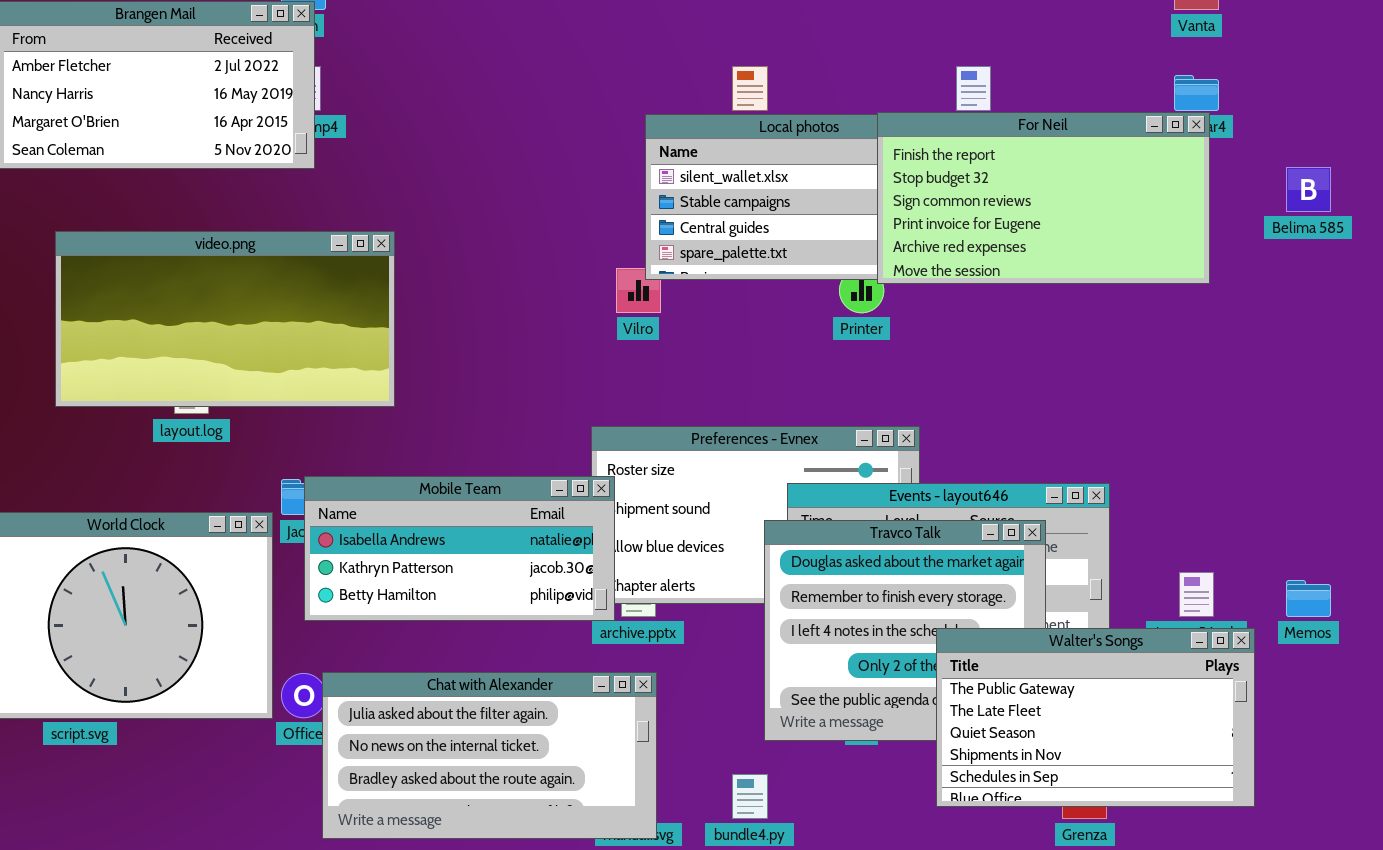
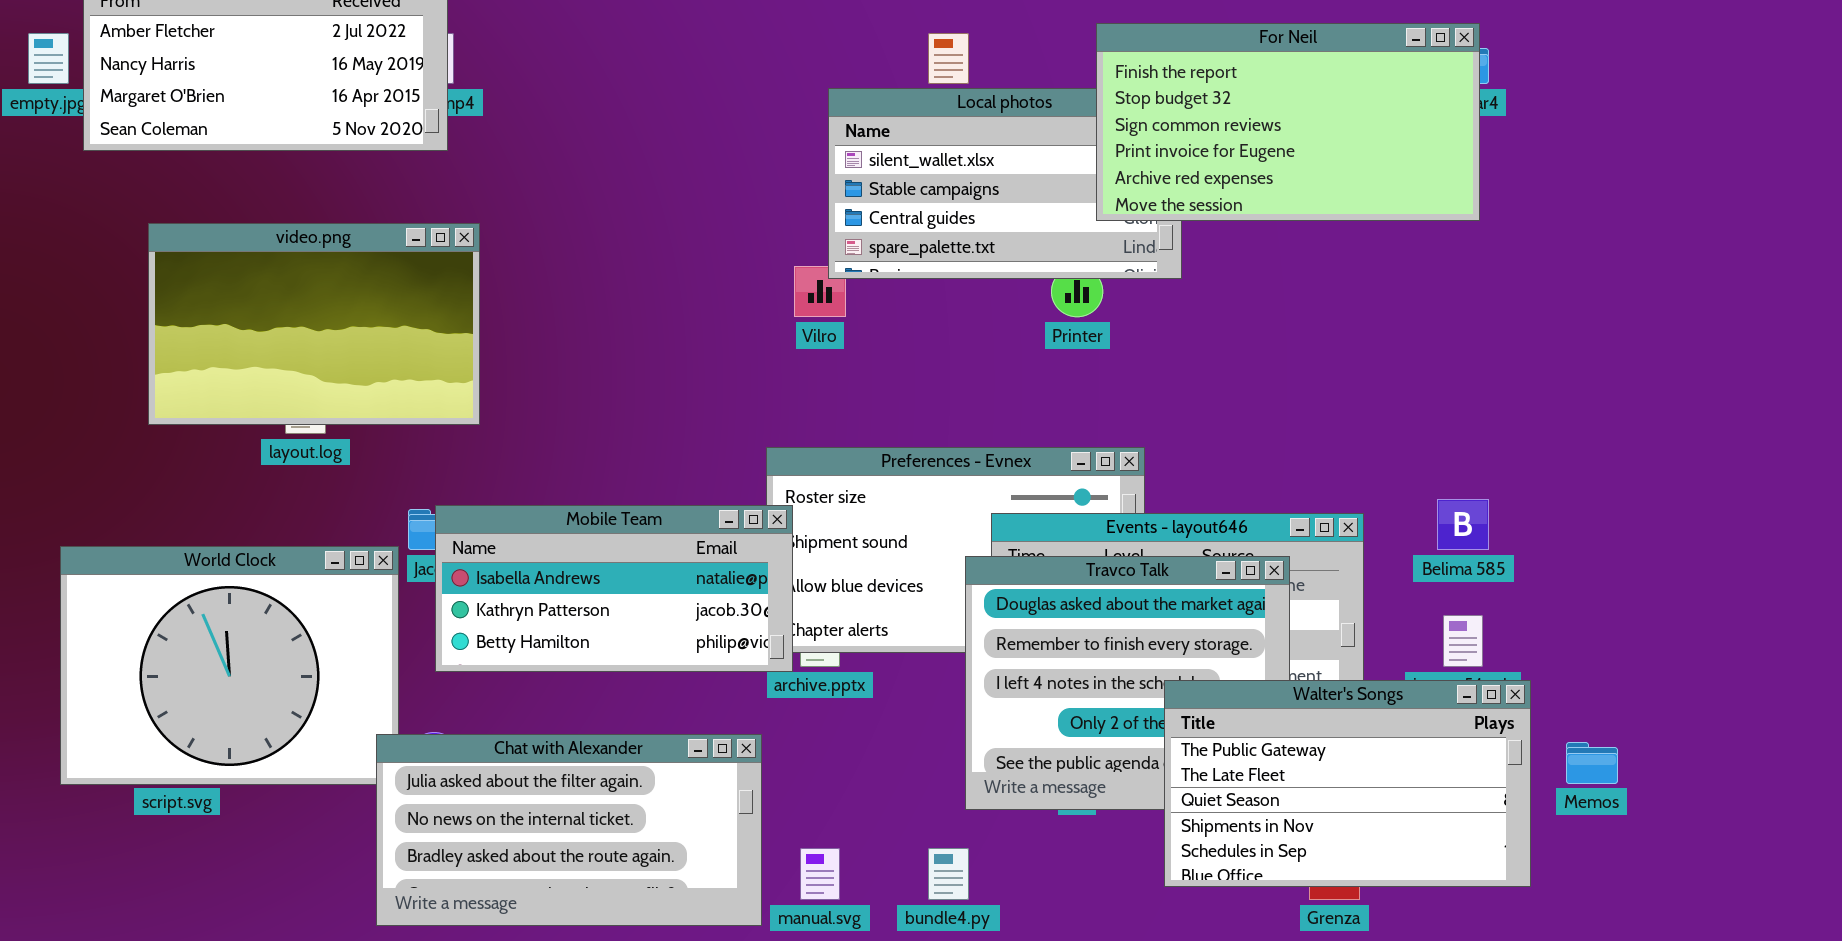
For Neil: [877,112,1210,284] -> [1096,23,1480,221], moved
Belima 585: [1286,167,1331,212] -> [1437,499,1489,550], moved
video.png: [55,231,395,407] -> [148,223,480,425], resized
Memos: [1286,580,1331,617] -> [1566,742,1618,784], moved
Chat with Alexander: [322,672,657,839] -> [376,734,762,926], moved

